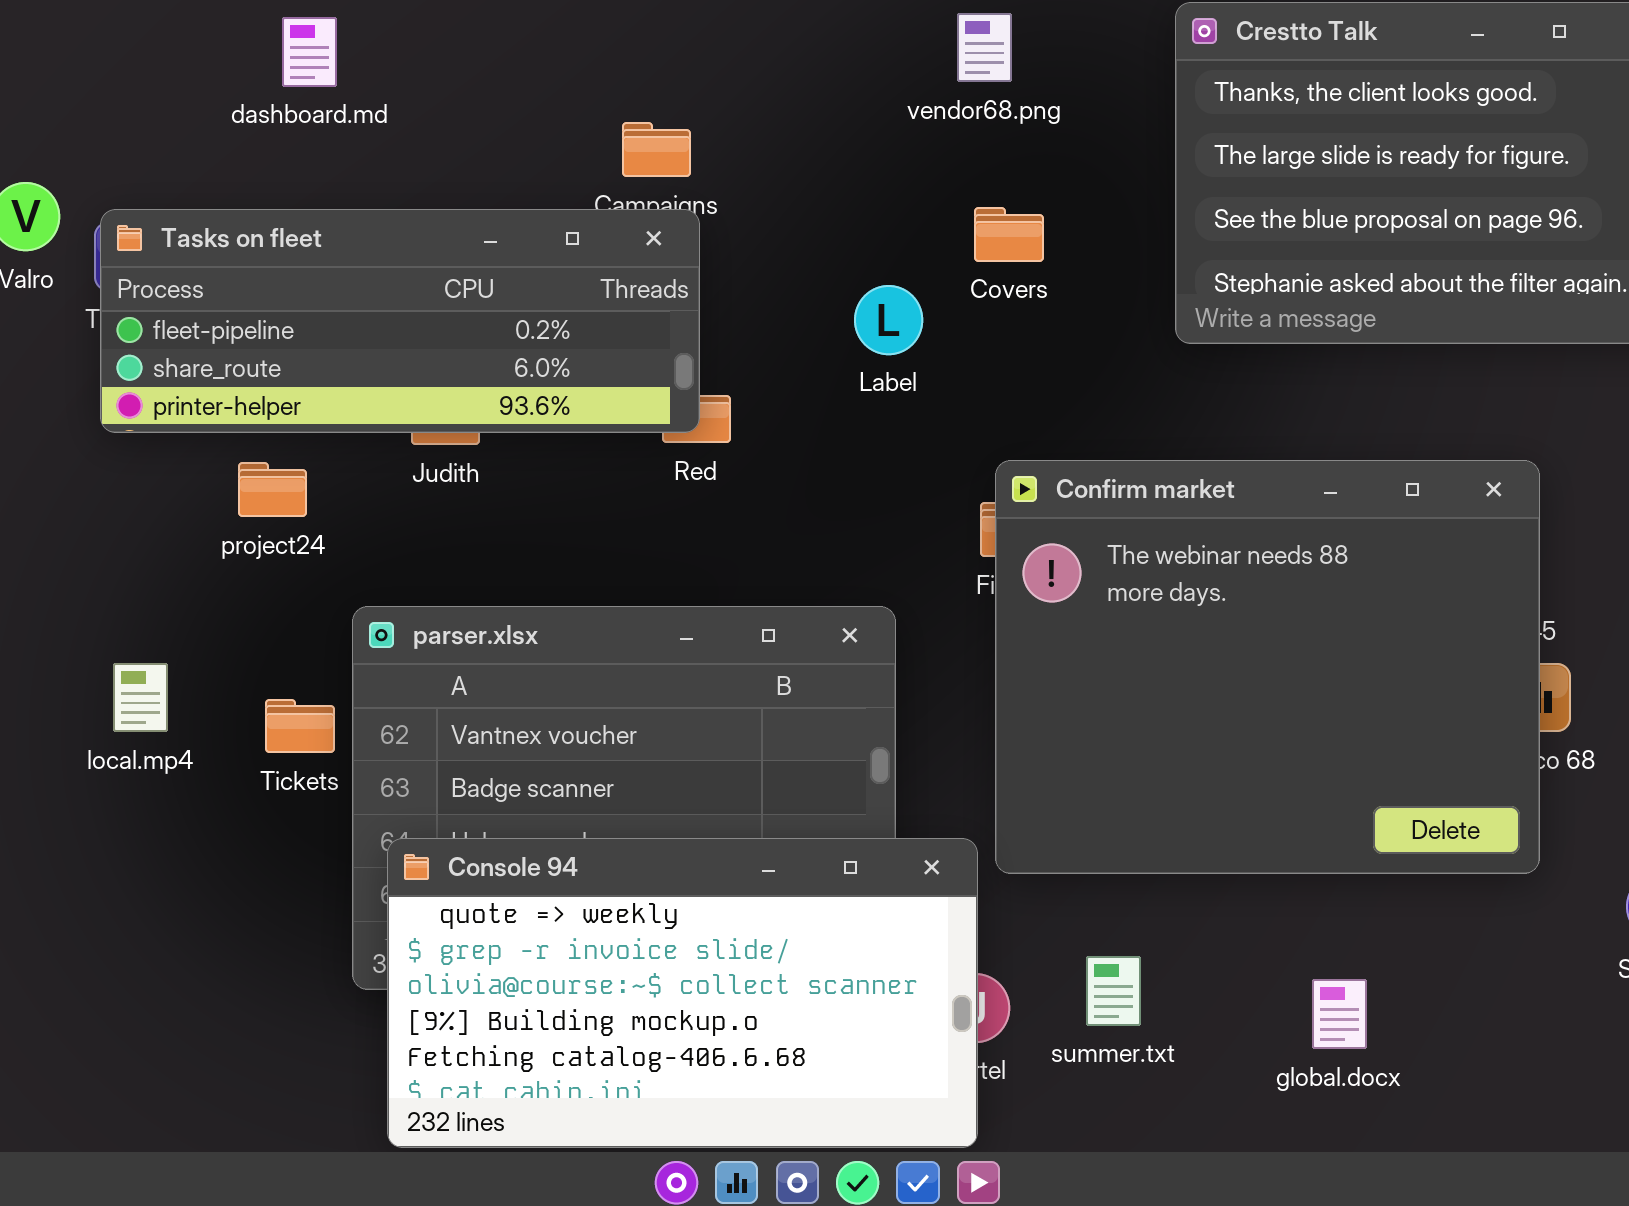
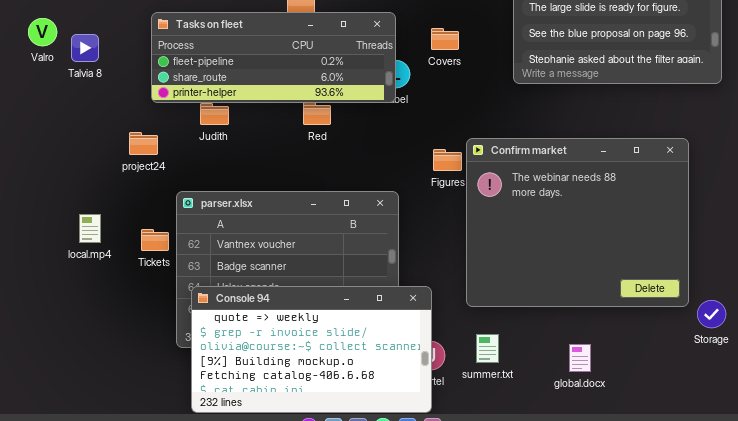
Tasks on fleet: [100,209,700,433] -> [151,12,396,103], moved
Confirm market: [995,460,1540,874] -> [466,138,689,307], moved

